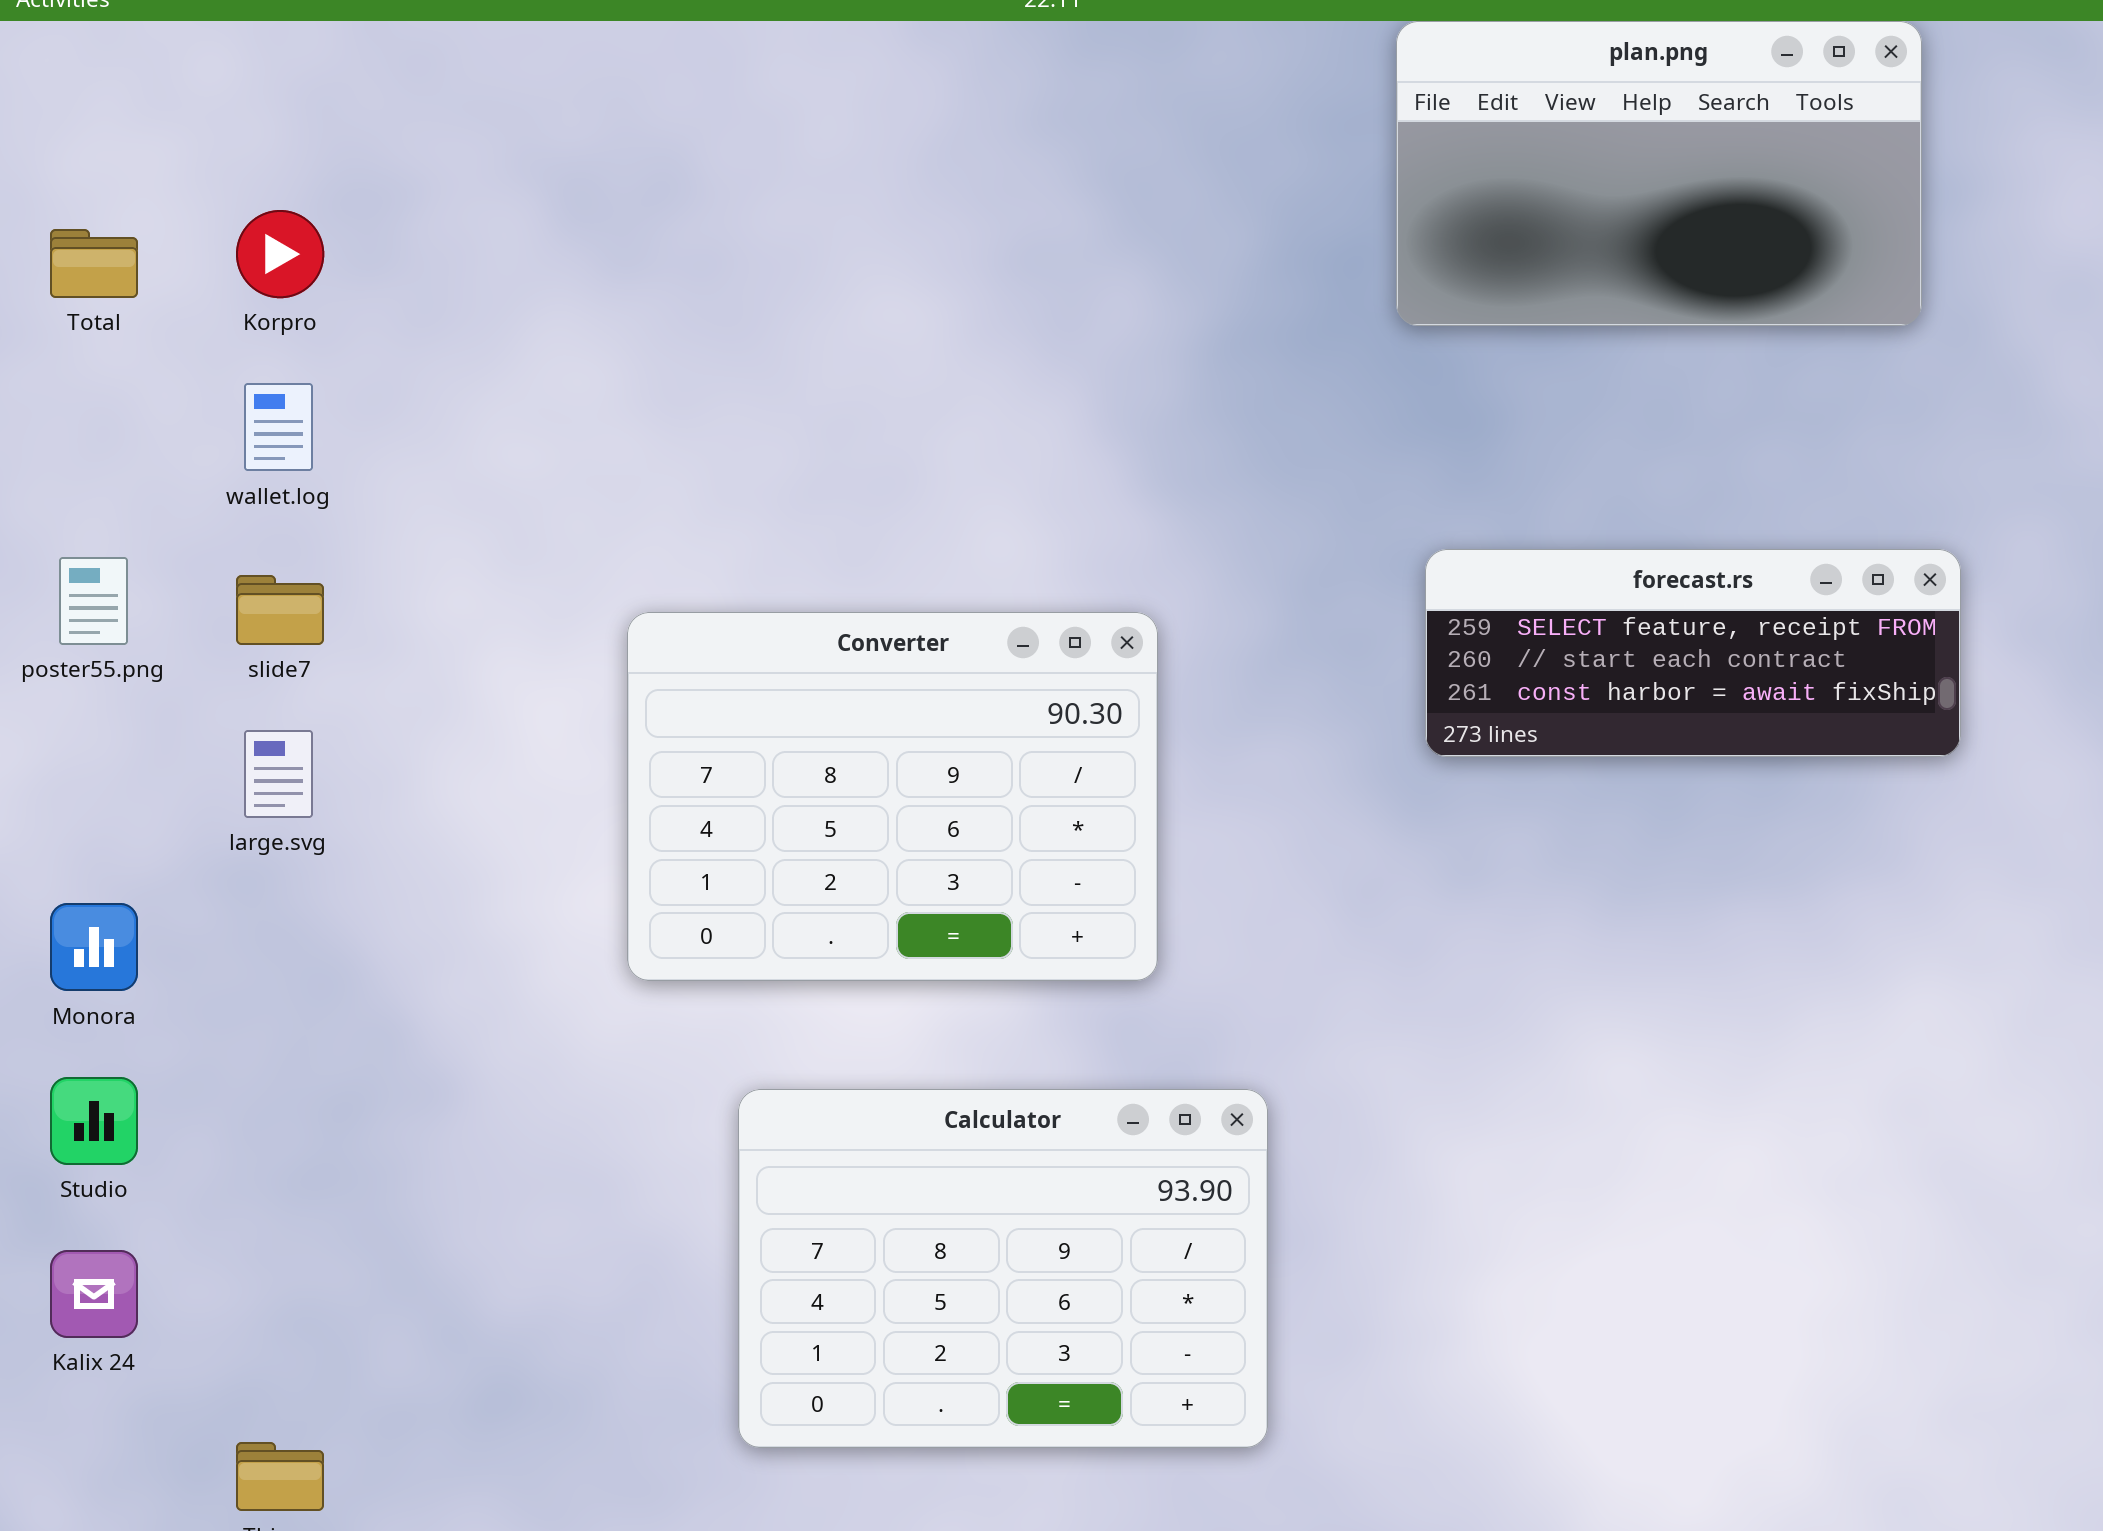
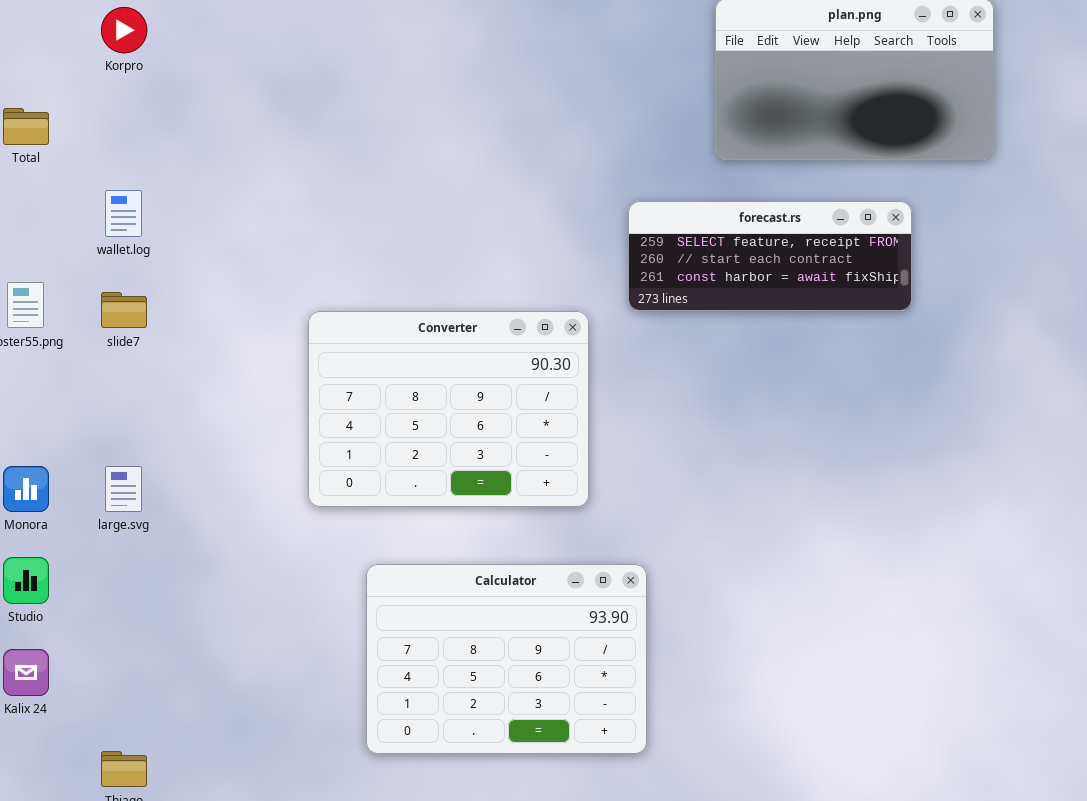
Korpro: [236,210,324,298] -> [101,7,147,53], moved
forecast.rs: [1425,549,1961,757] -> [628,201,912,311], moved
large.svg: [244,730,313,818] -> [105,466,142,512], moved

